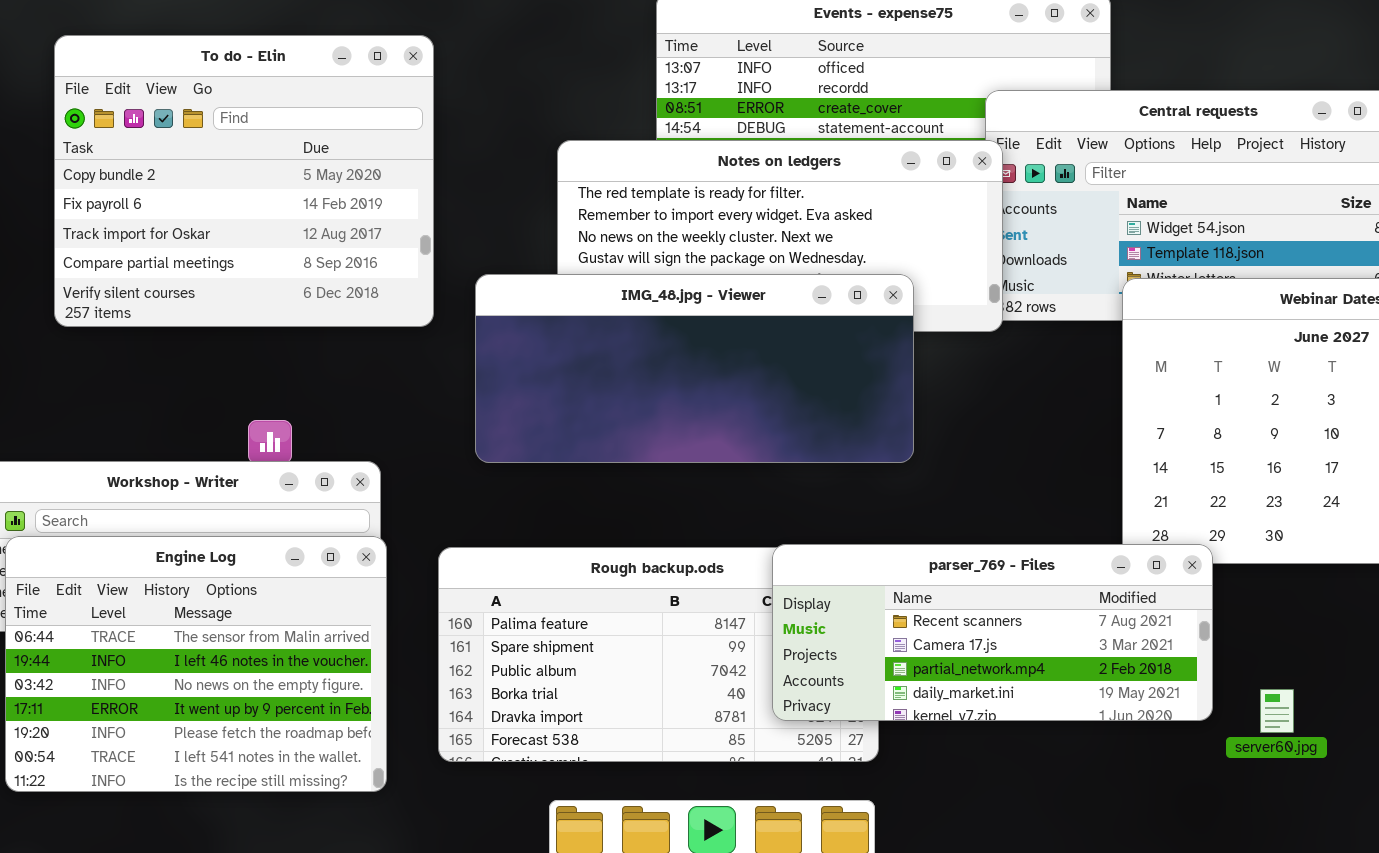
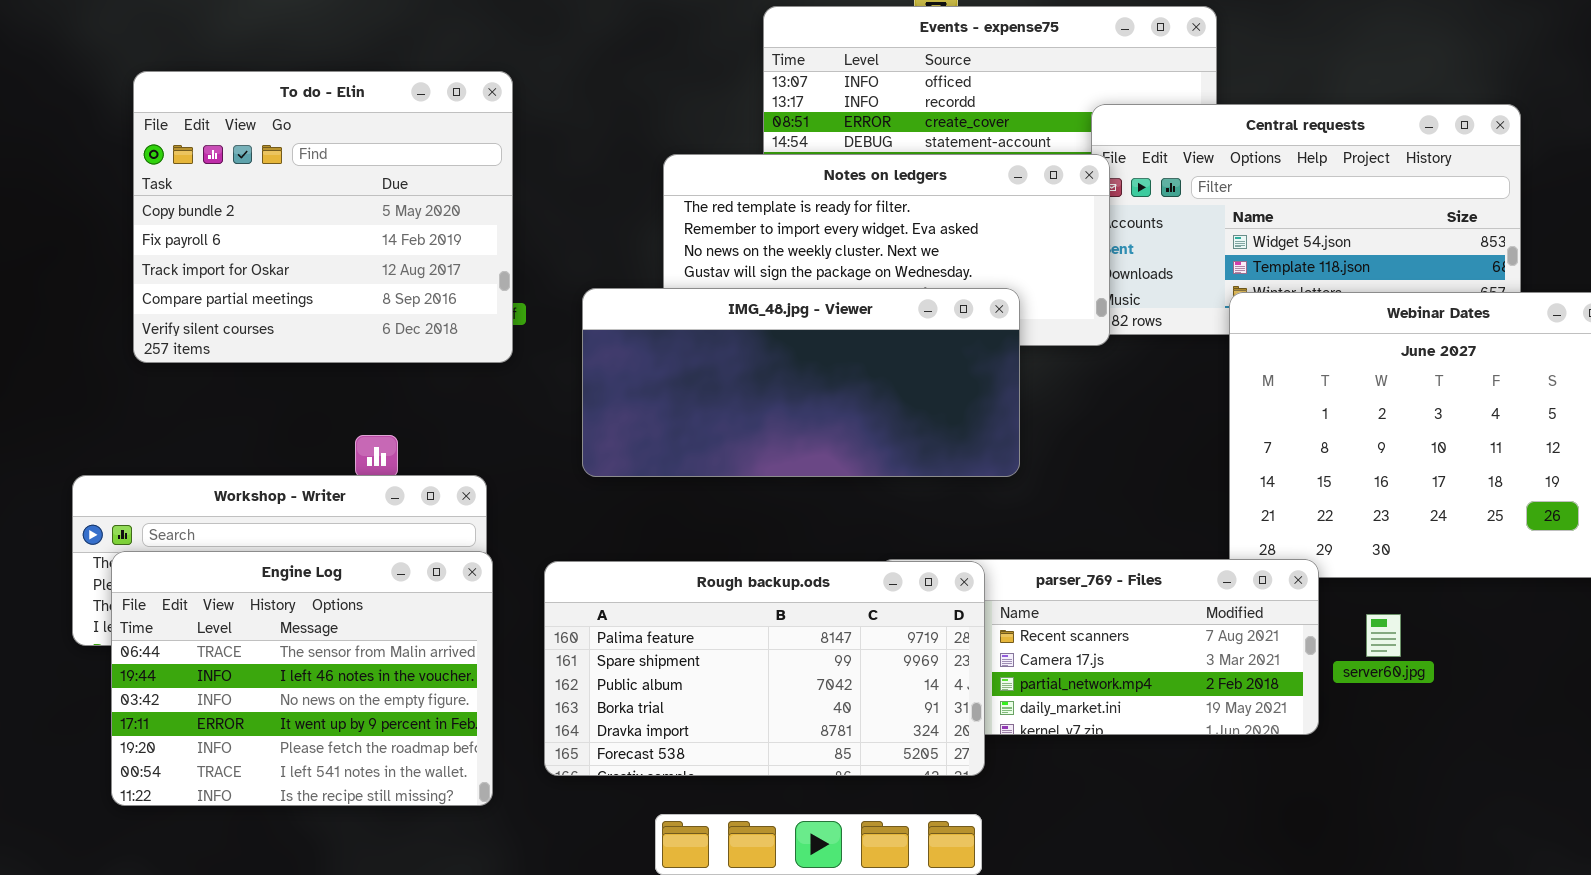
To do - Elin: [54,35,434,327] -> [133,71,513,363], moved
Rough backup.ods: [438,547,879,762] -> [544,561,985,776], raised
server60.jpg: [1260,689,1294,733] -> [1366,614,1401,657], moved

